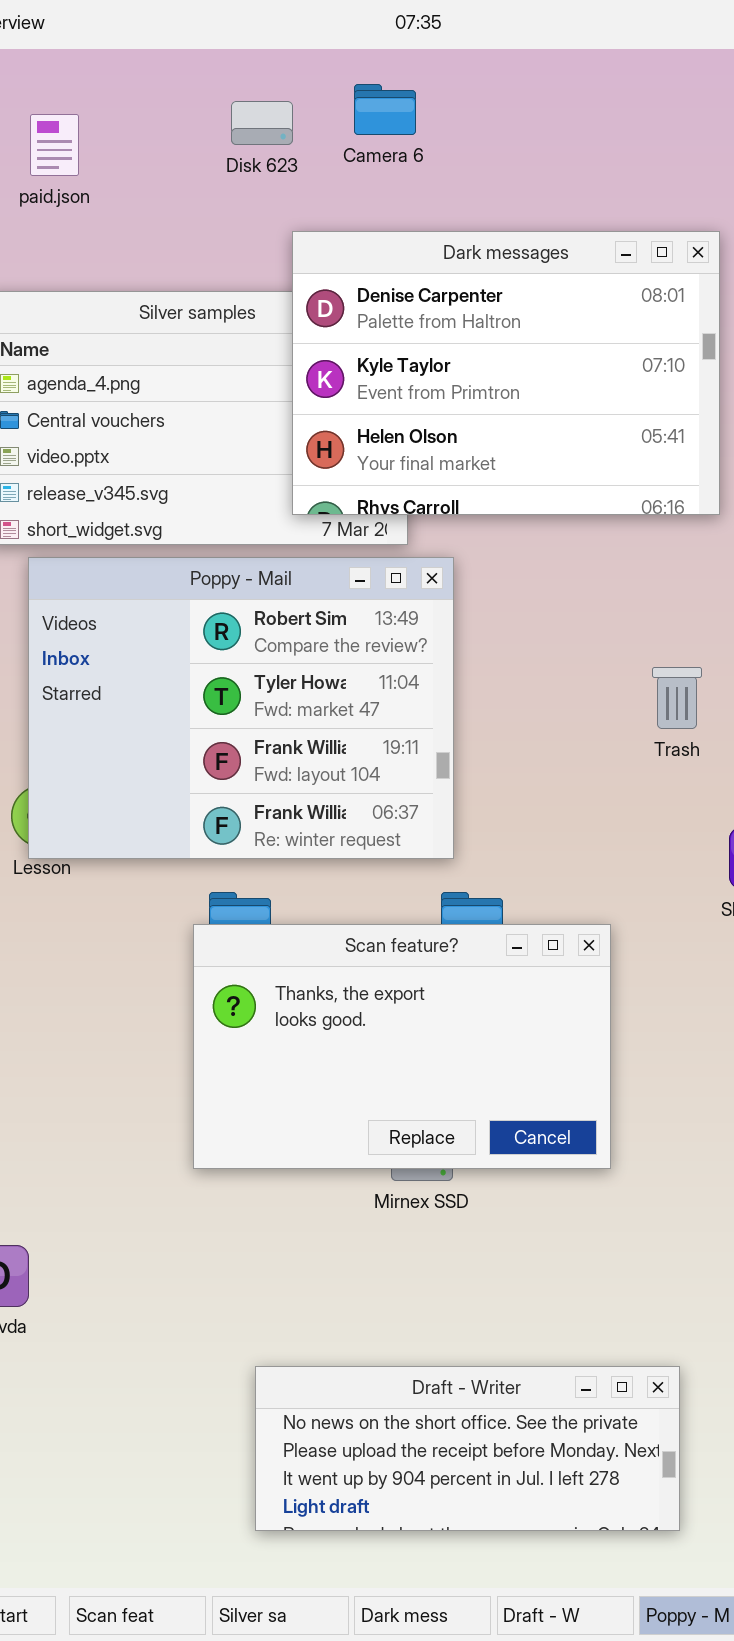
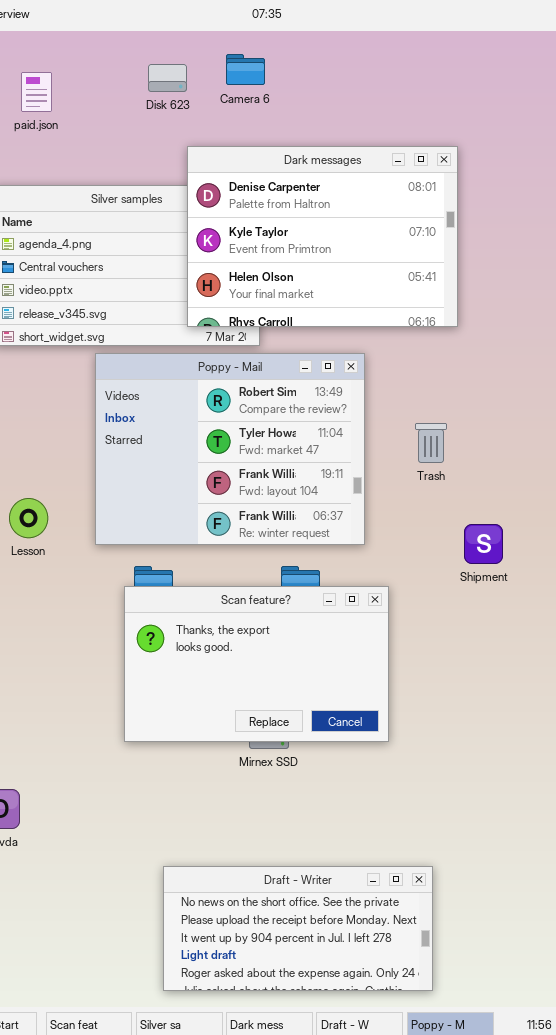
Poppy - Mail: [28,557,454,859] -> [95,353,365,545], moved
Draft - Writer: [255,1366,680,1531] -> [163,866,433,991], resized

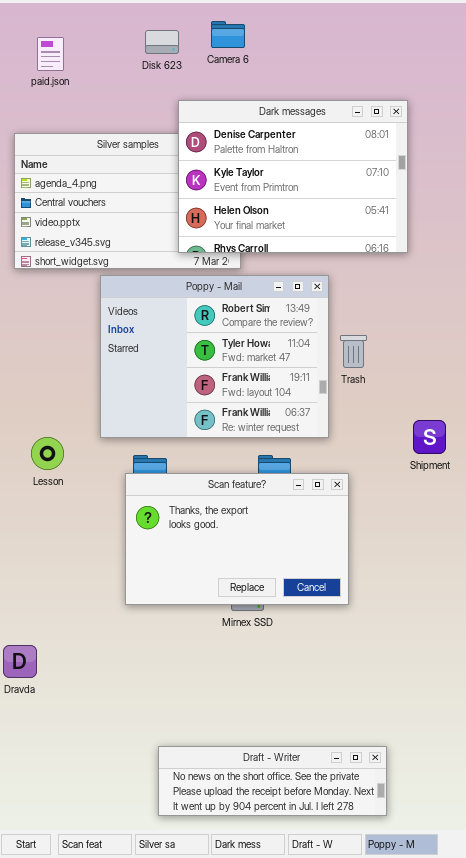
Trash: [415,423,447,463] -> [340,335,367,368], moved
Lesson: [9,498,48,538] -> [31,437,64,470], moved
Draft - Writer: [163,866,433,991] -> [158,746,387,816], resized

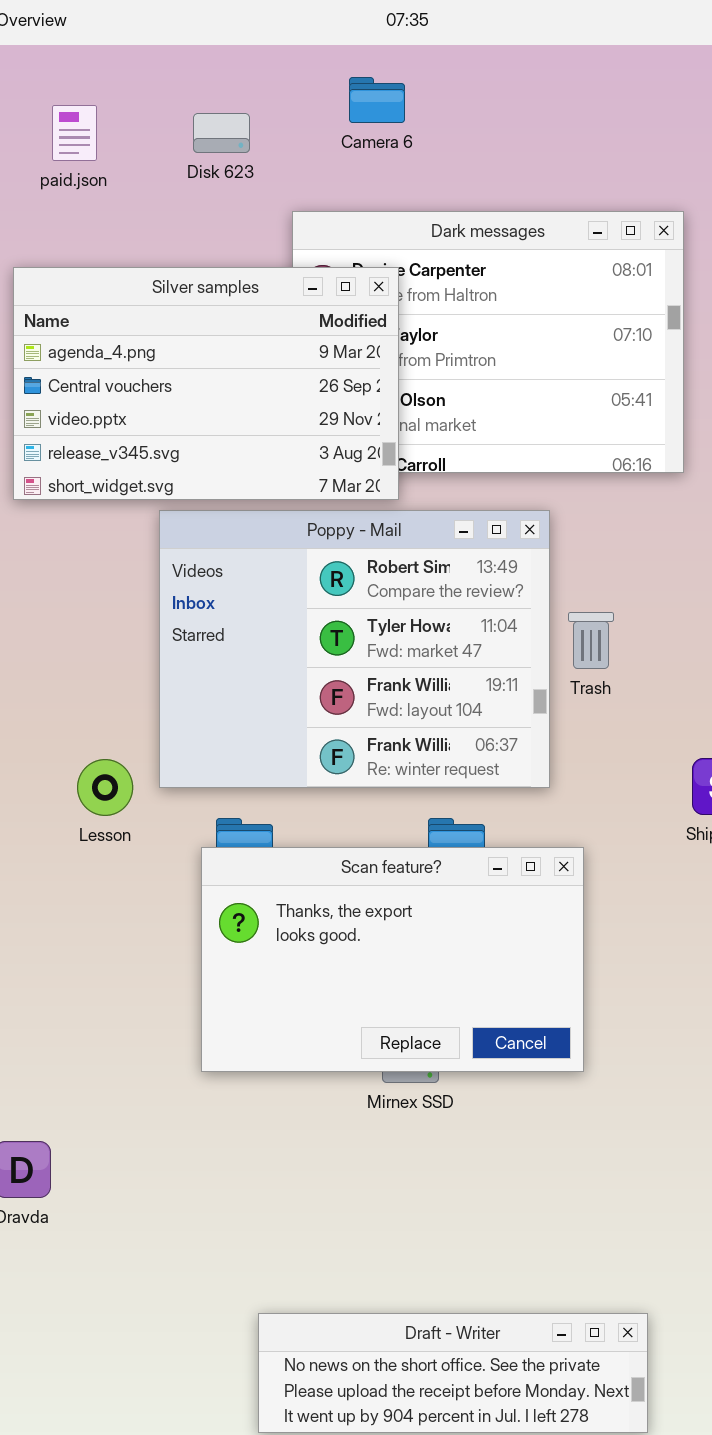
Disk 623: [145,30,179,54] -> [193,113,250,153], moved
Silver samples: [14,133,241,269] -> [13,267,399,500], raised
Lesson: [31,437,64,470] -> [77,759,133,816], moved

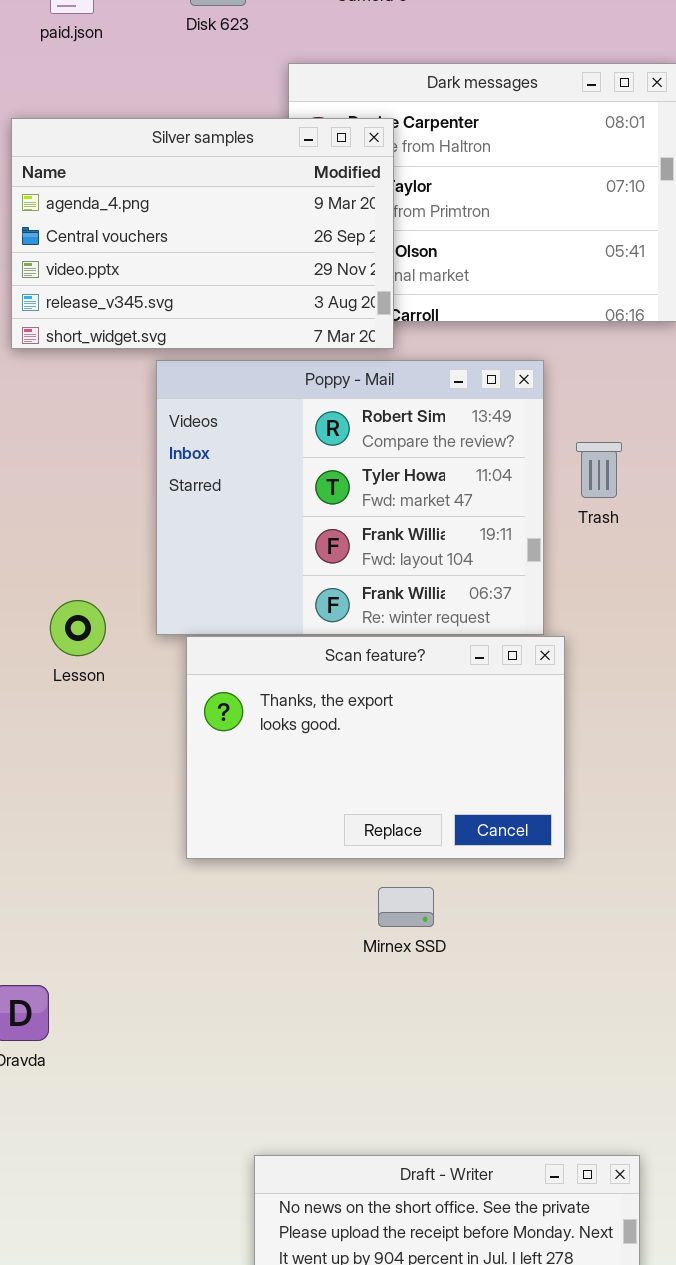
Trash: [568,612,614,669] -> [576,442,622,498], moved
Lesson: [77,759,133,816] -> [50,600,106,656], moved
Scan feature?: [201,847,584,1072] -> [186,636,565,859], moved

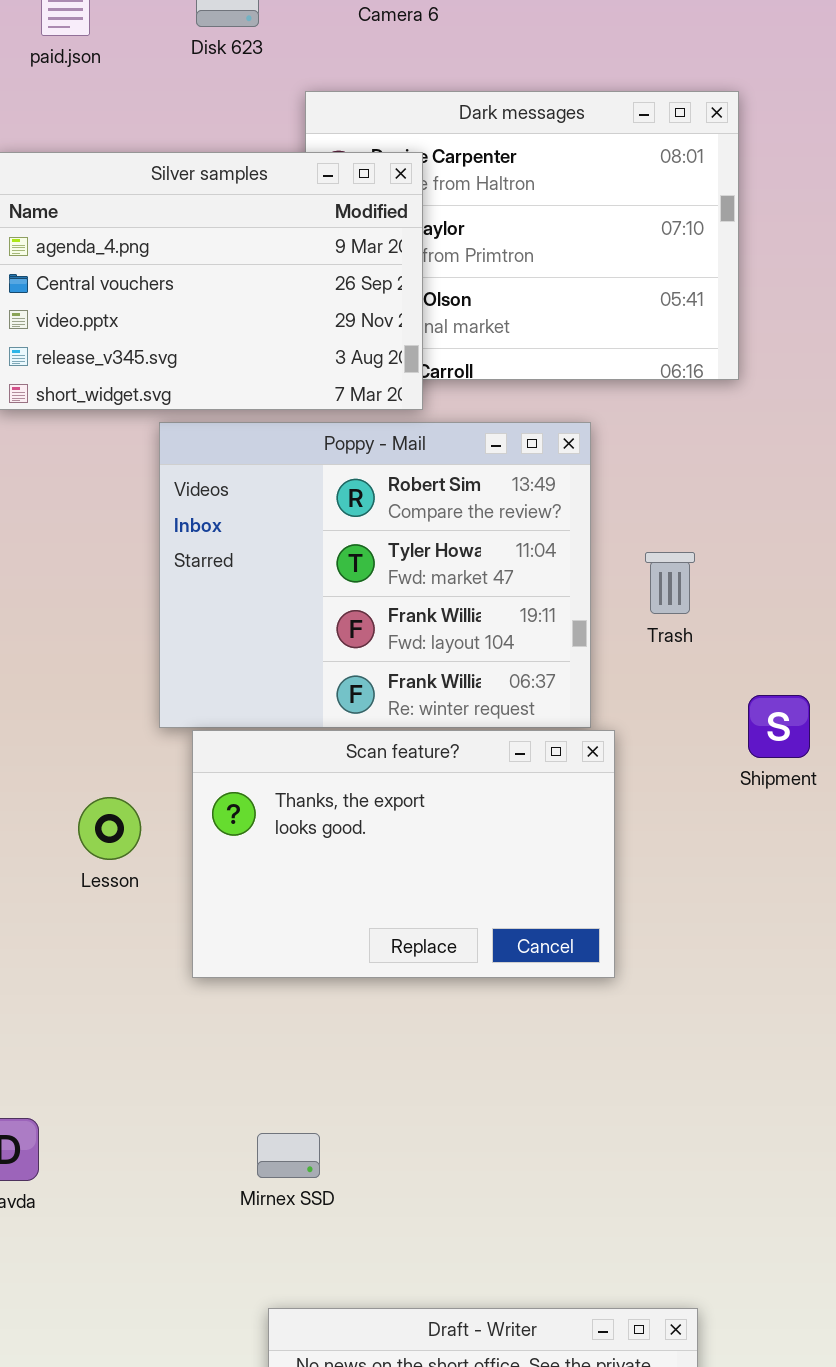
Trash: [576,442,622,498] -> [645,552,695,614], moved
Lesson: [50,600,106,656] -> [78,797,141,860], moved
Mirnex SSD: [378,887,434,927] -> [257,1133,320,1178], moved

